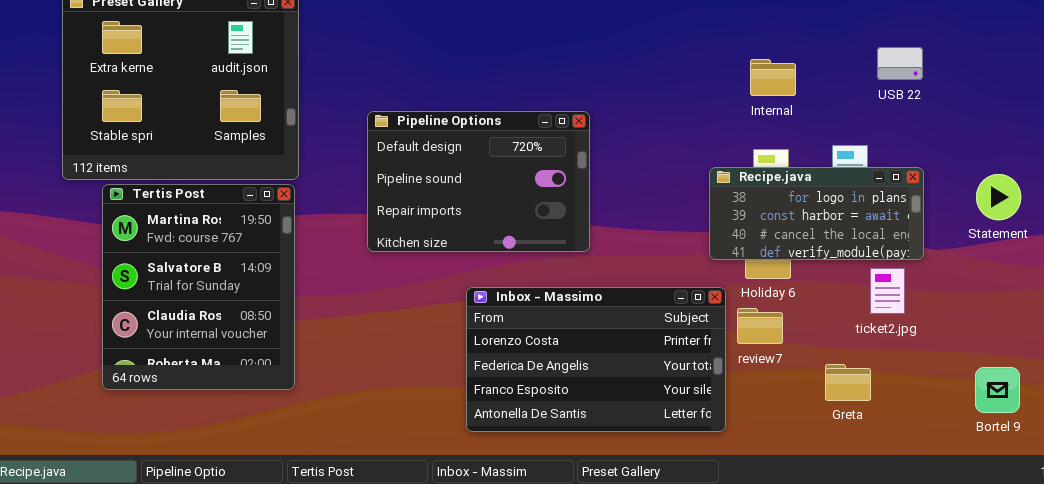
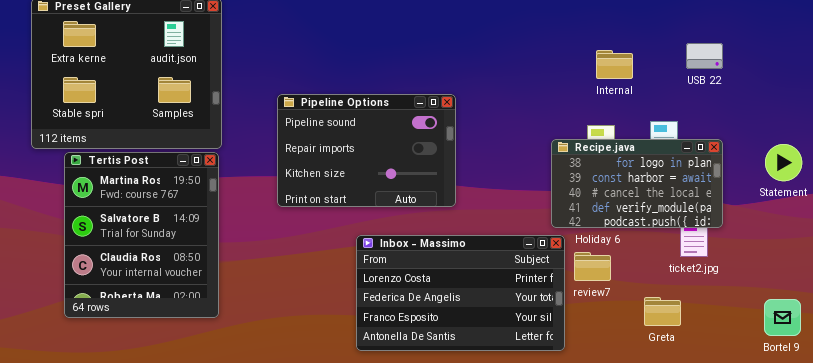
Internal: [750,59,796,96] -> [596,50,633,79], moved
Pipeline Options: [367,111,590,252] -> [277,94,456,207], scrolled down 1 row
Recipe.java: [709,167,924,260] -> [551,139,723,228], resized

